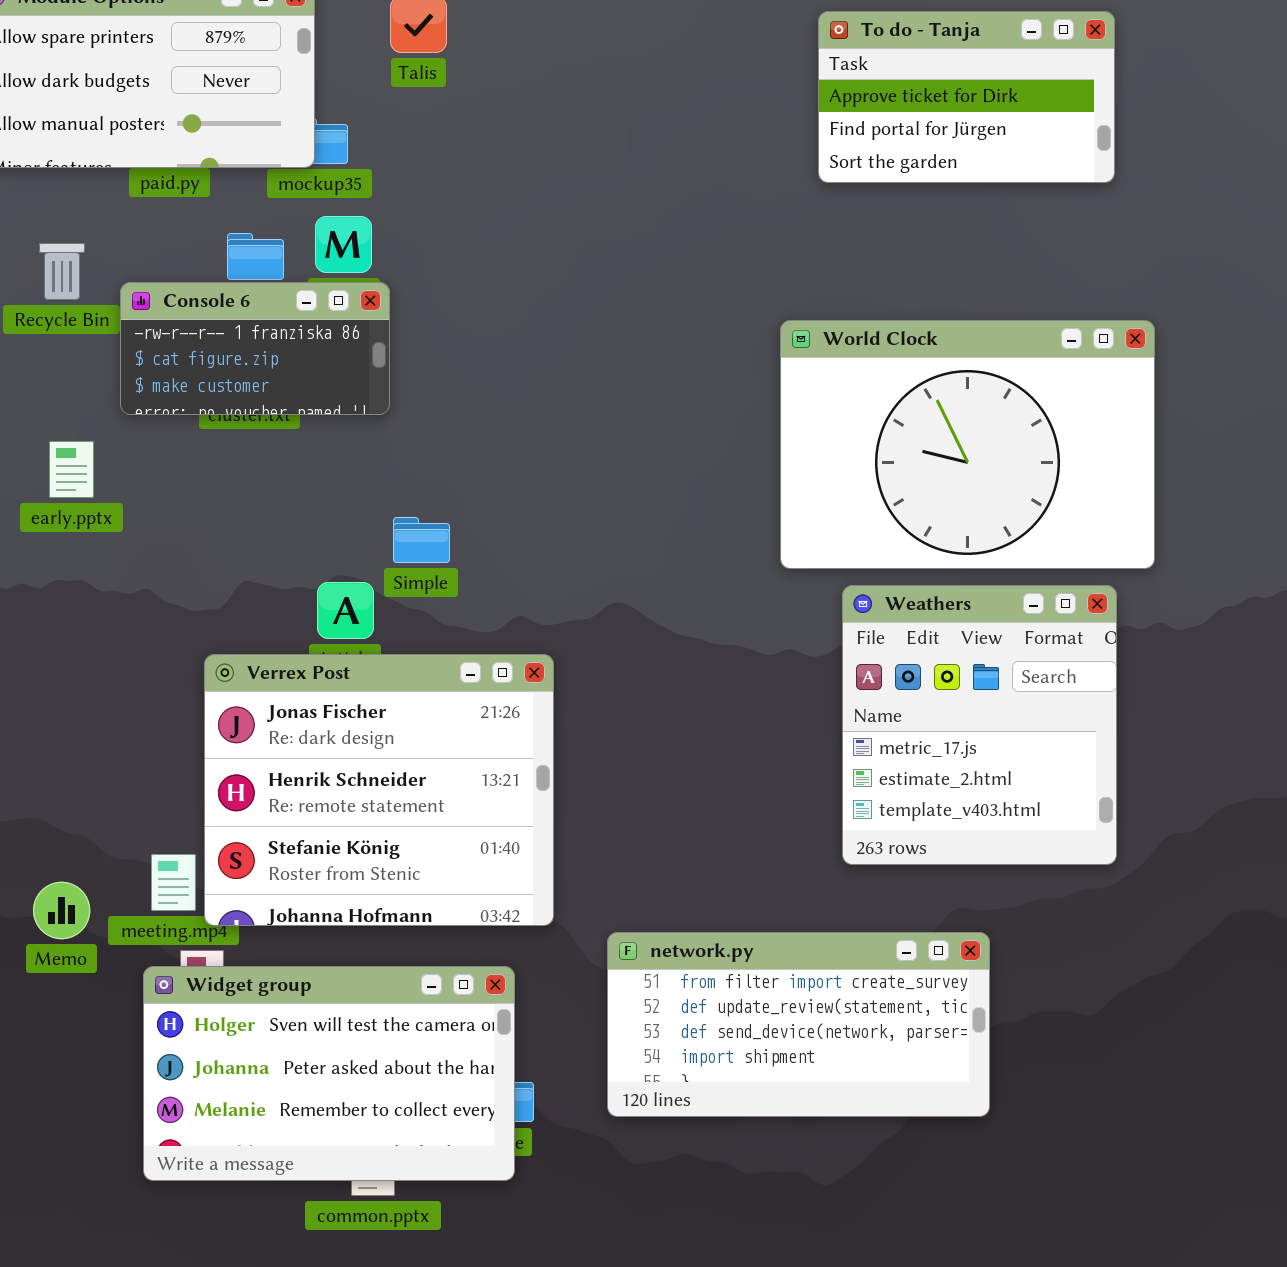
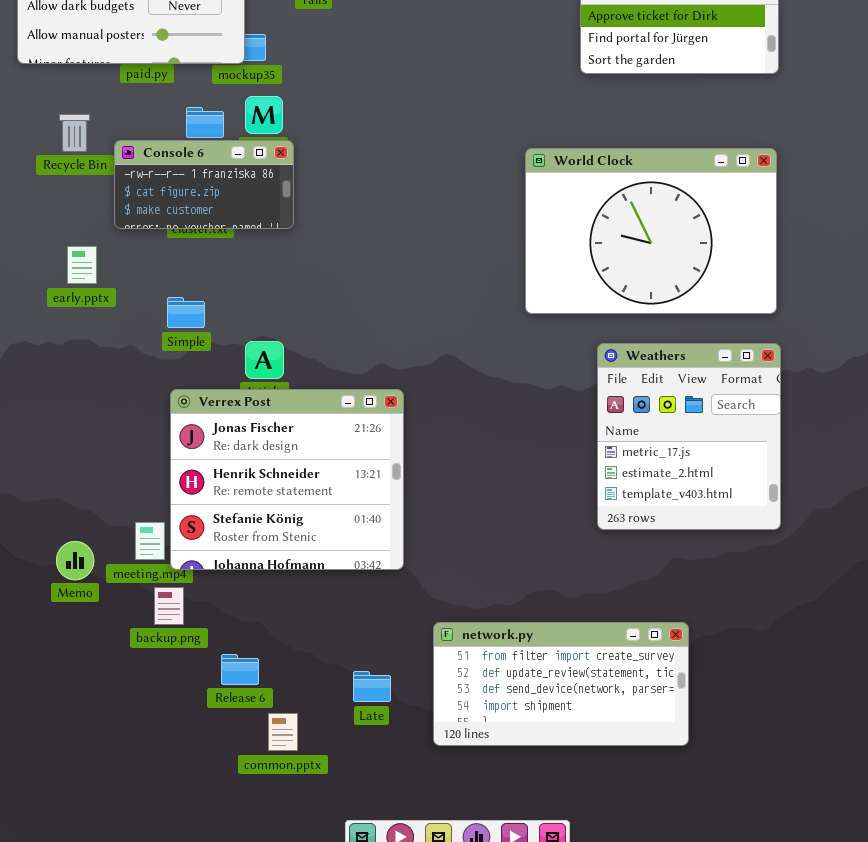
World Clock: [780,320,1155,569] -> [525,148,777,314], moved
Simple: [393,517,450,563] -> [167,297,205,328], moved
network.py: [607,932,990,1117] -> [433,622,689,746], moved
Widget group: [143,966,515,1181] -> none, closed

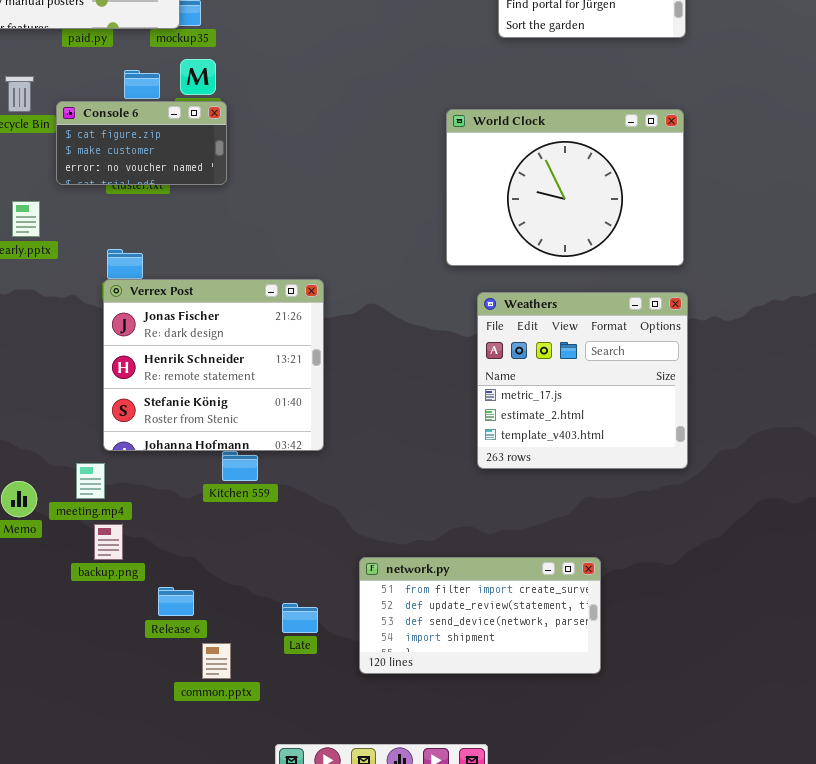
Console 6: [114,140,294,229] -> [56,101,227,185], scrolled down 1 row
Weathers: [597,343,781,530] -> [477,292,688,469], resized
Verrex Post: [170,389,404,570] -> [103,279,324,451], moved

